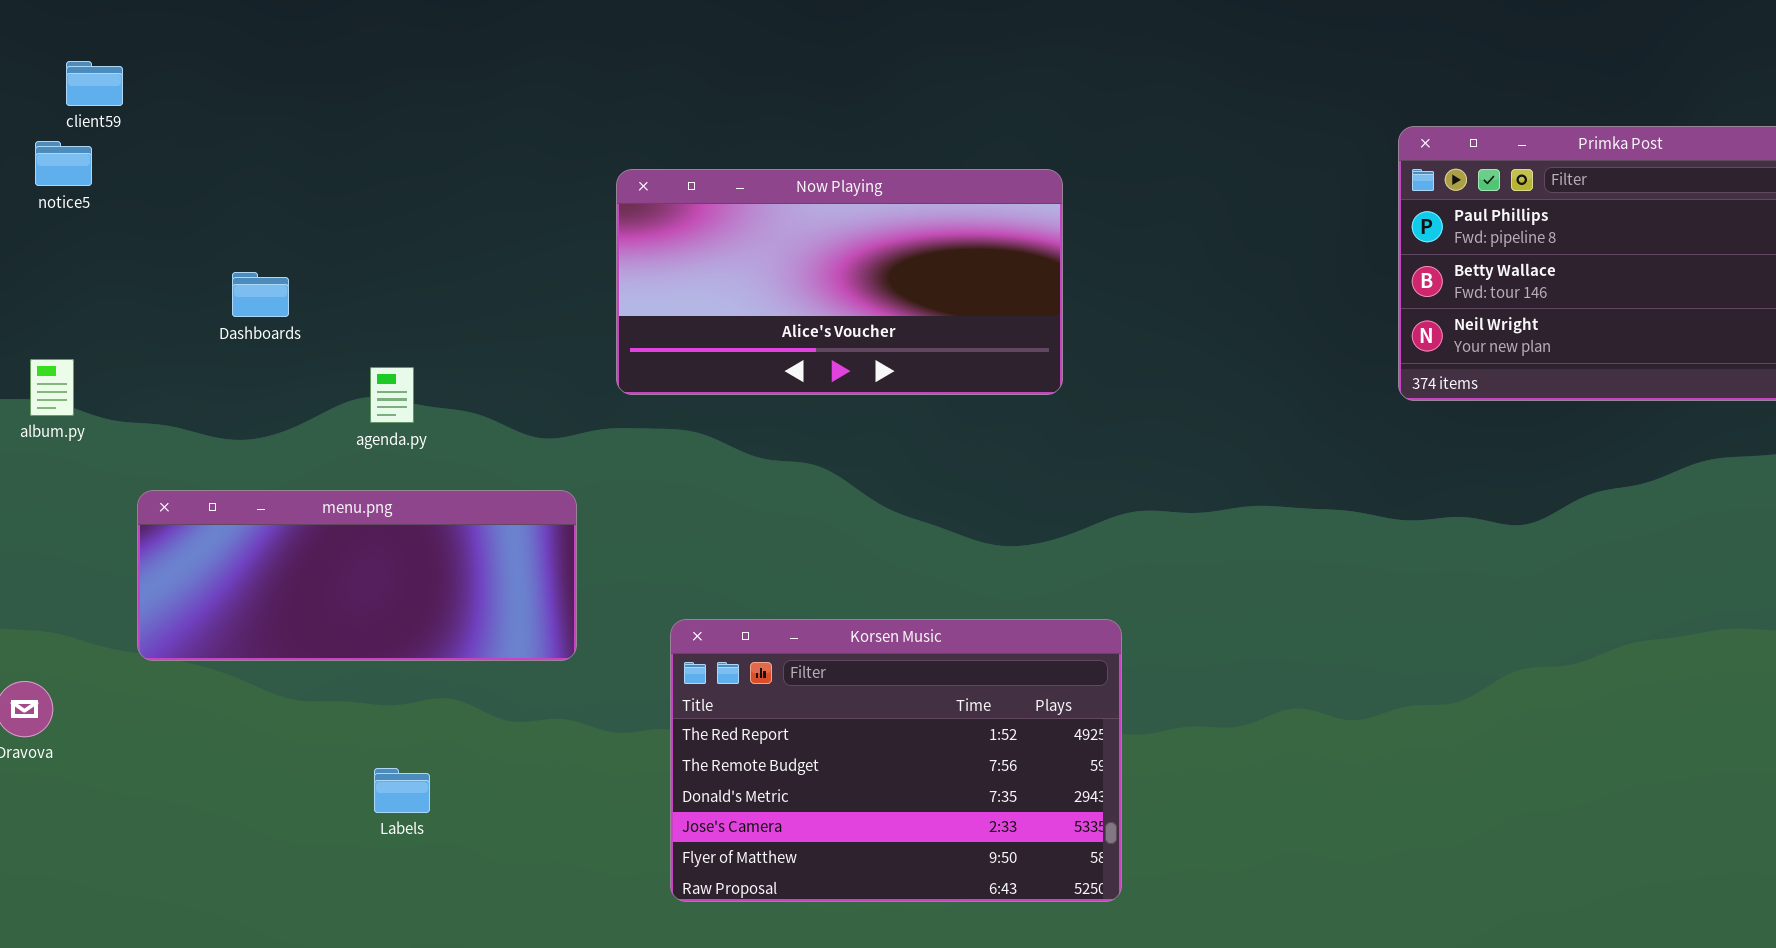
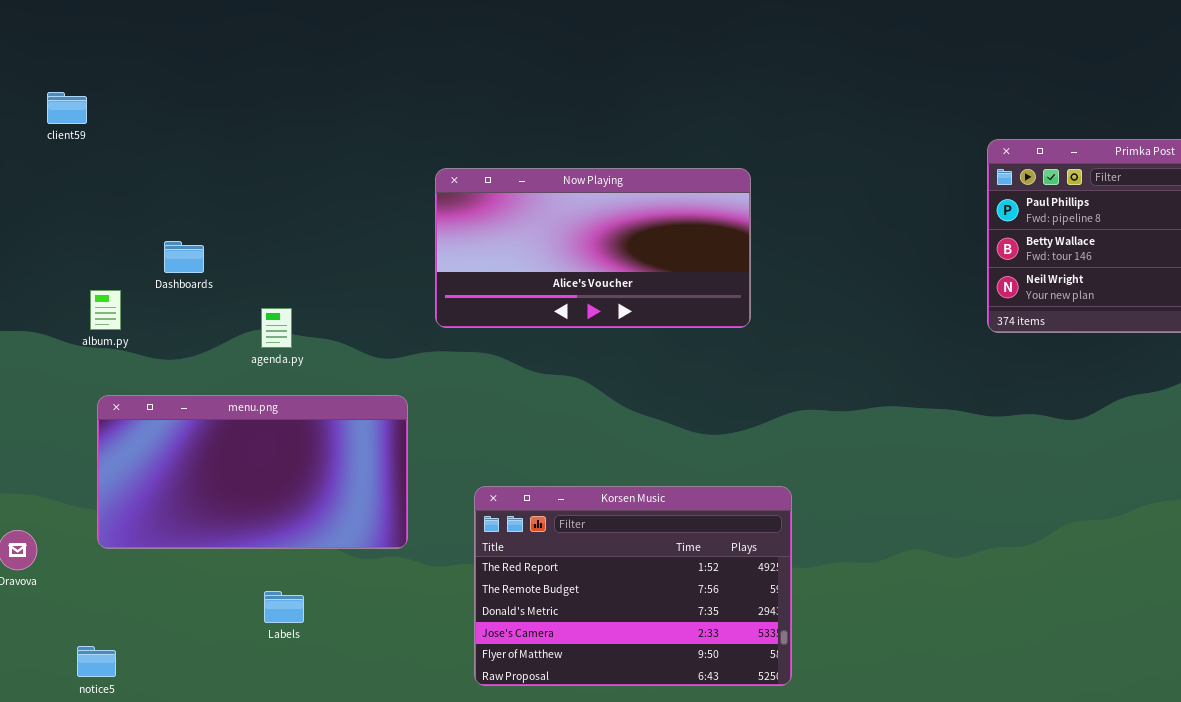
notice5: [35,141,92,186] -> [77,646,116,677], moved
album.py: [30,359,74,416] -> [90,290,121,330], moved
menu.png: [137,490,577,661] -> [97,395,408,549], resized

